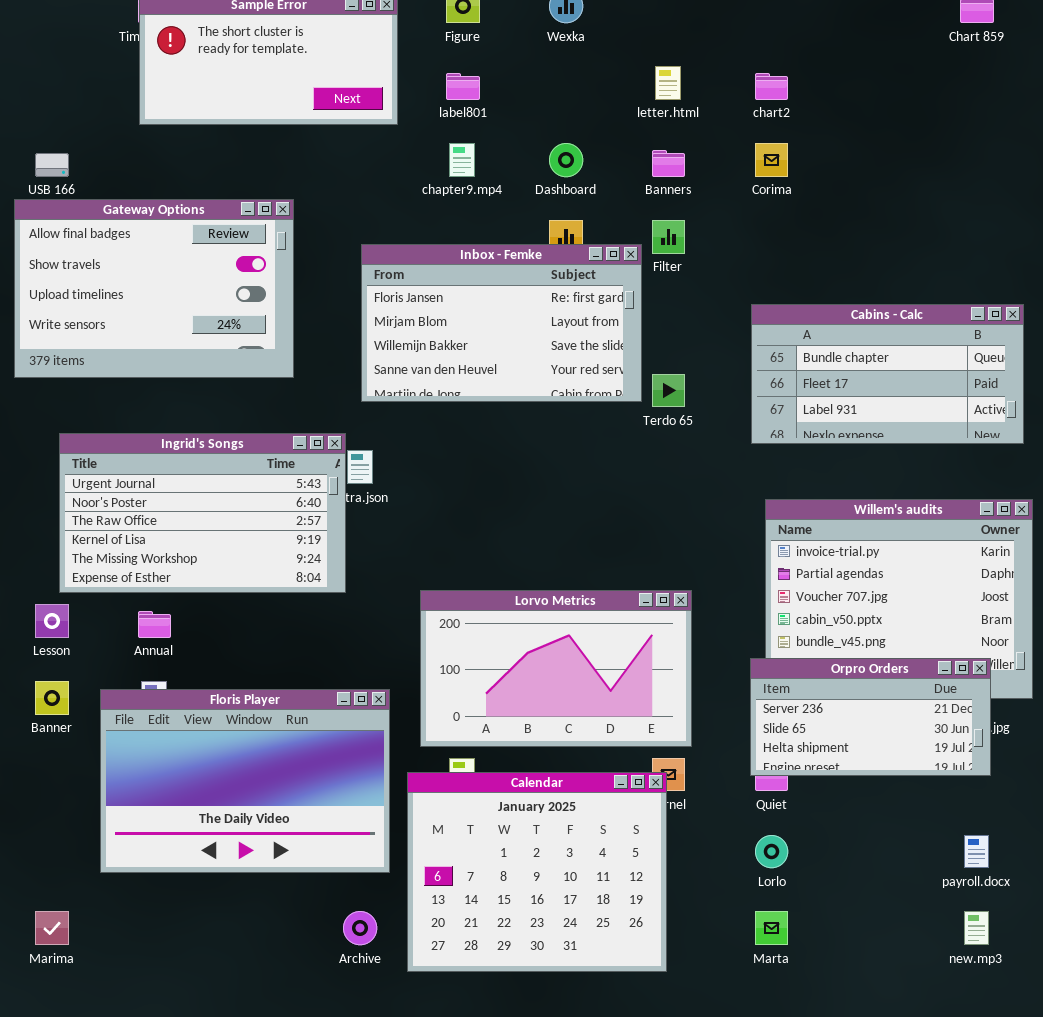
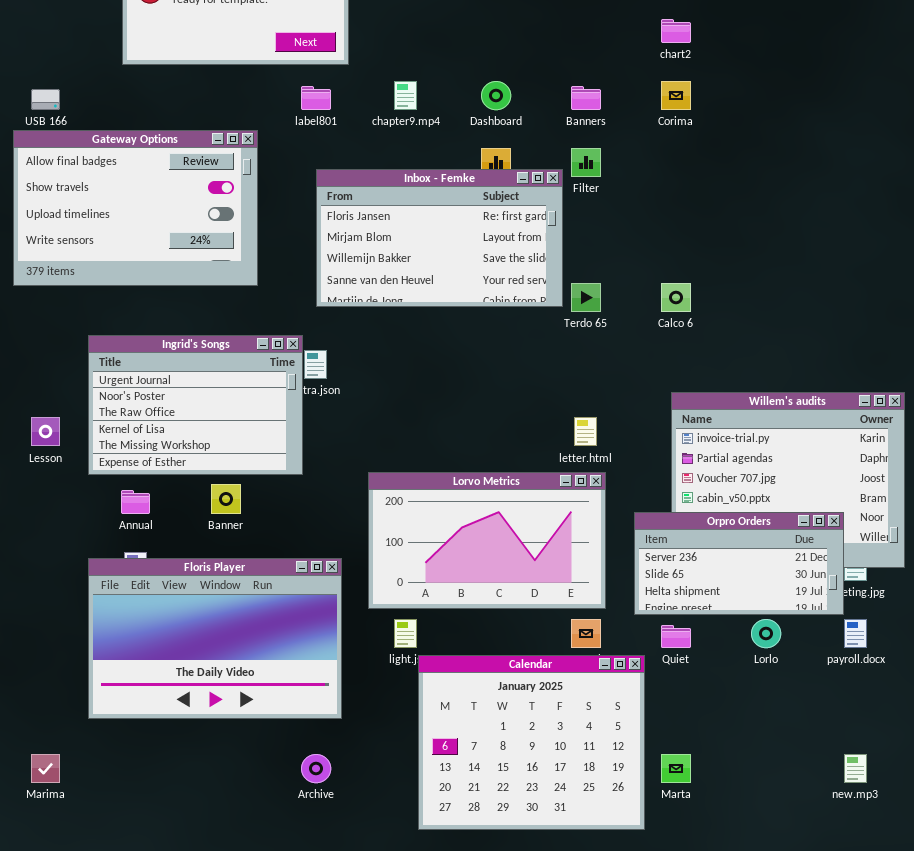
letter.html: [655,66,681,100] -> [574,417,597,446], moved
label801: [446,73,480,100] -> [301,86,331,110], moved
Cabins - Calc: [751,304,1024,444] -> none, closed
Ingrid's Songs: [59,433,346,593] -> [88,335,303,475], resized
Lesson: [35,604,69,638] -> [31,417,60,446], moved
Orpro Orders: [750,658,991,776] -> [634,512,844,615], moved
Banner: [35,681,69,715] -> [211,484,241,514], moved
Calendar: [407,772,667,972] -> [418,655,645,830], moved
Lorlo: [755,835,788,868] -> [751,619,781,648], moved
payroll.docx: [964,835,989,868] -> [844,619,867,648], moved

